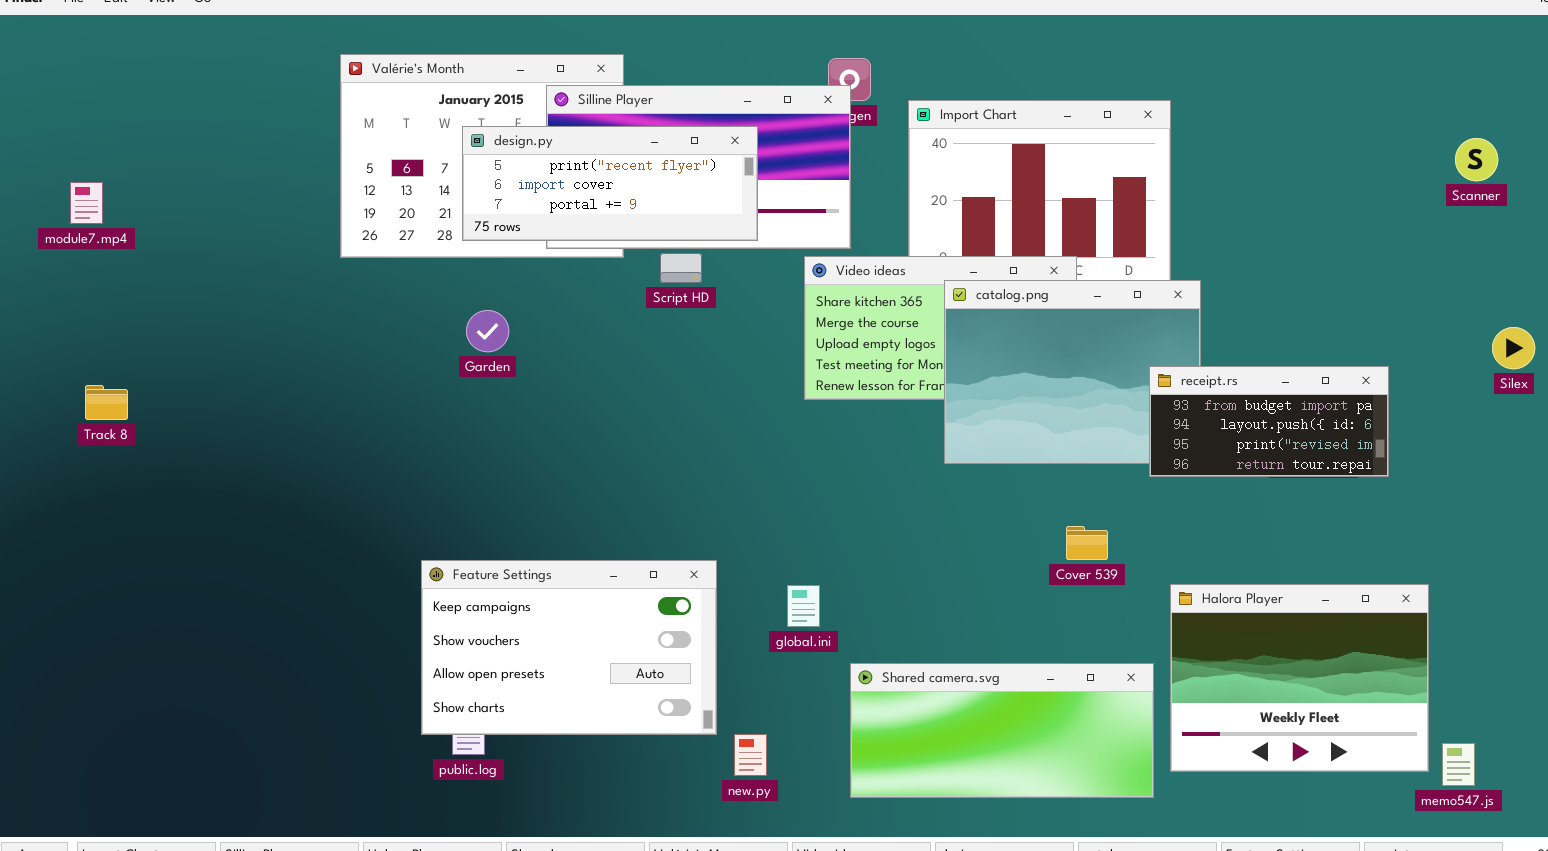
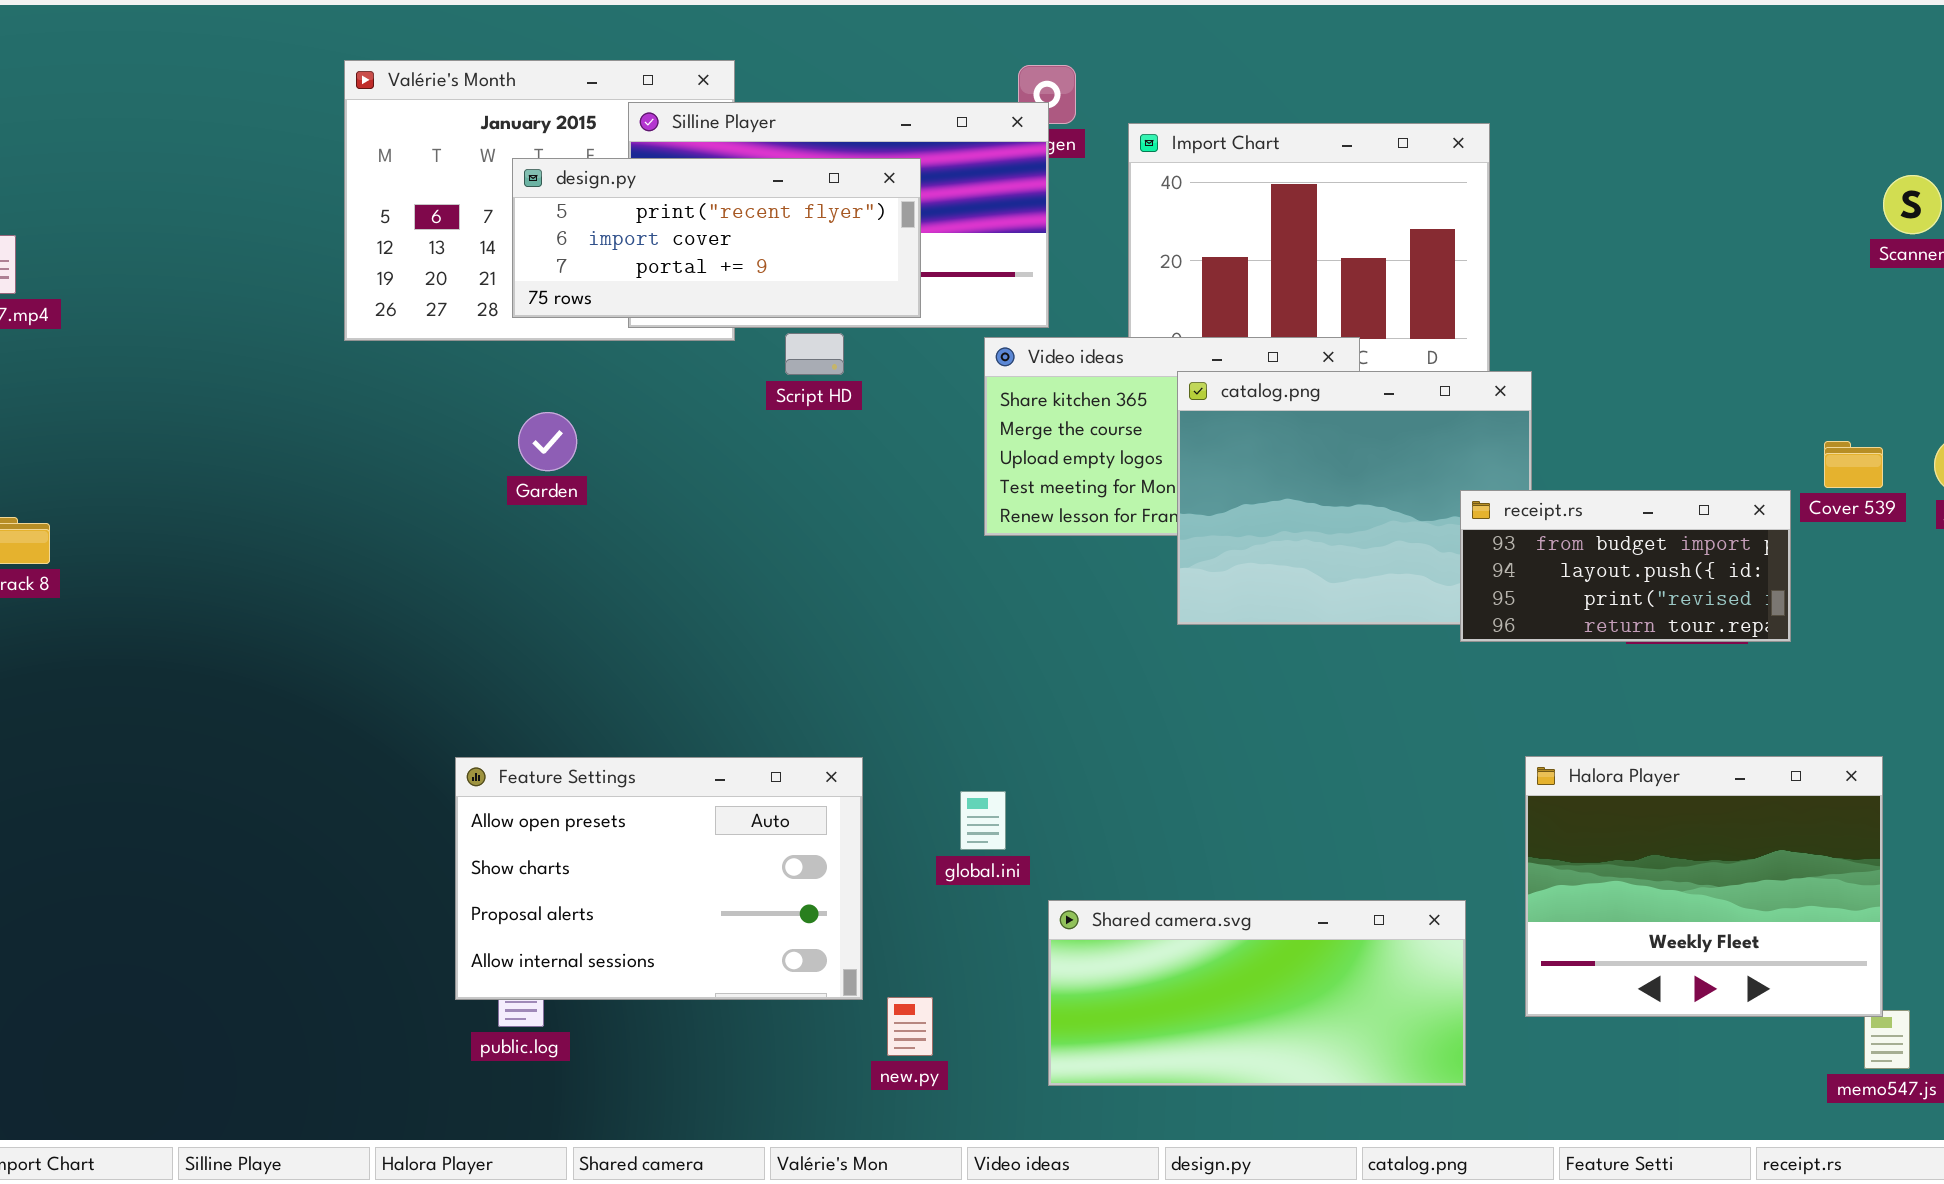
Cover 539: [1066,526,1108,560] -> [1824,441,1883,488], moved
Feature Settings: [421,560,717,735] -> [455,757,863,1000], scrolled down 2 rows
Halora Player: [1170,584,1429,772] -> [1525,756,1883,1017], moved

